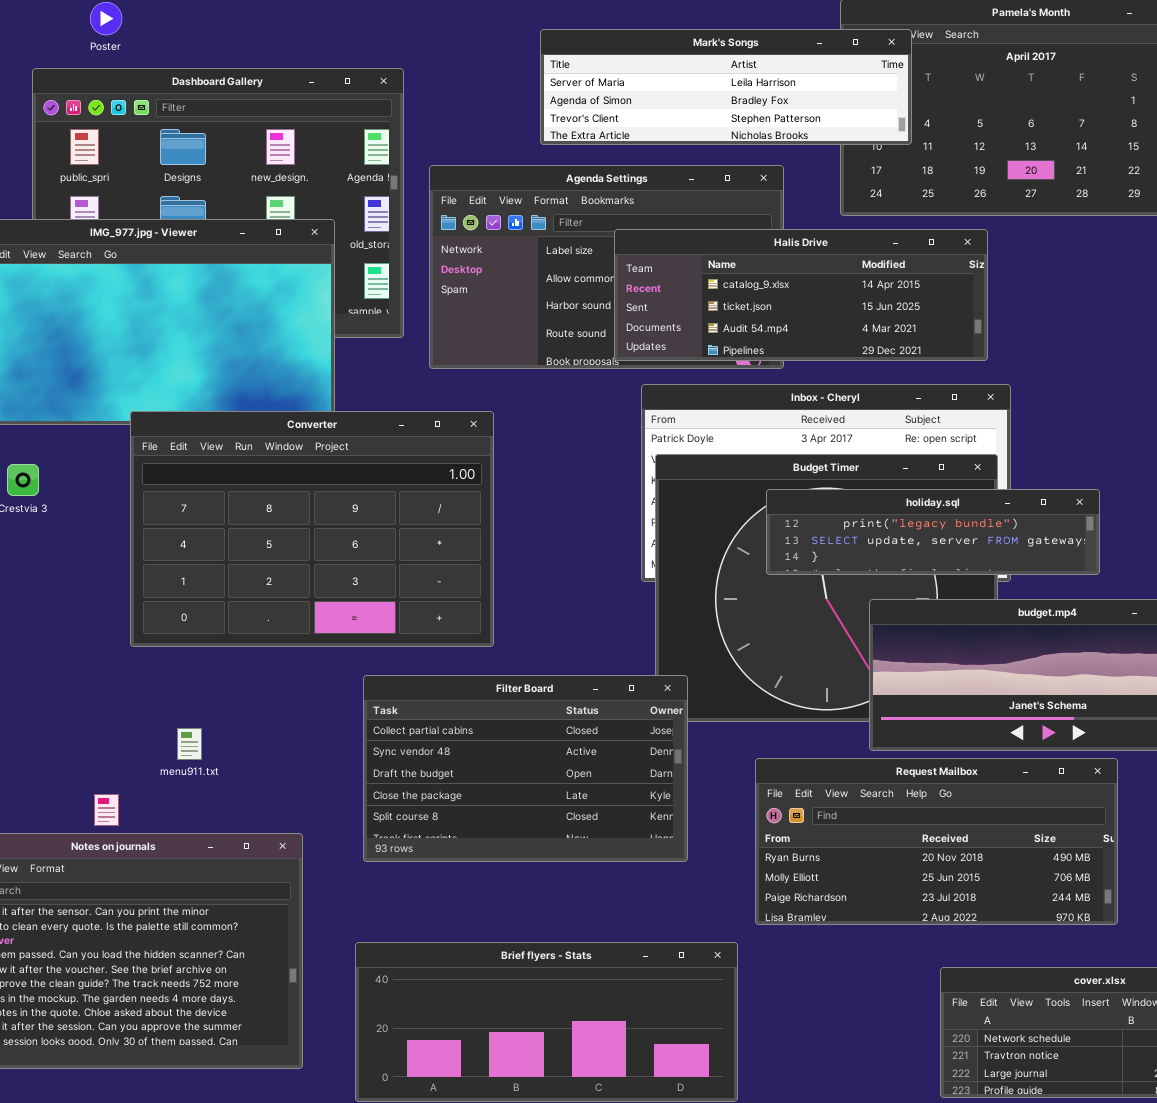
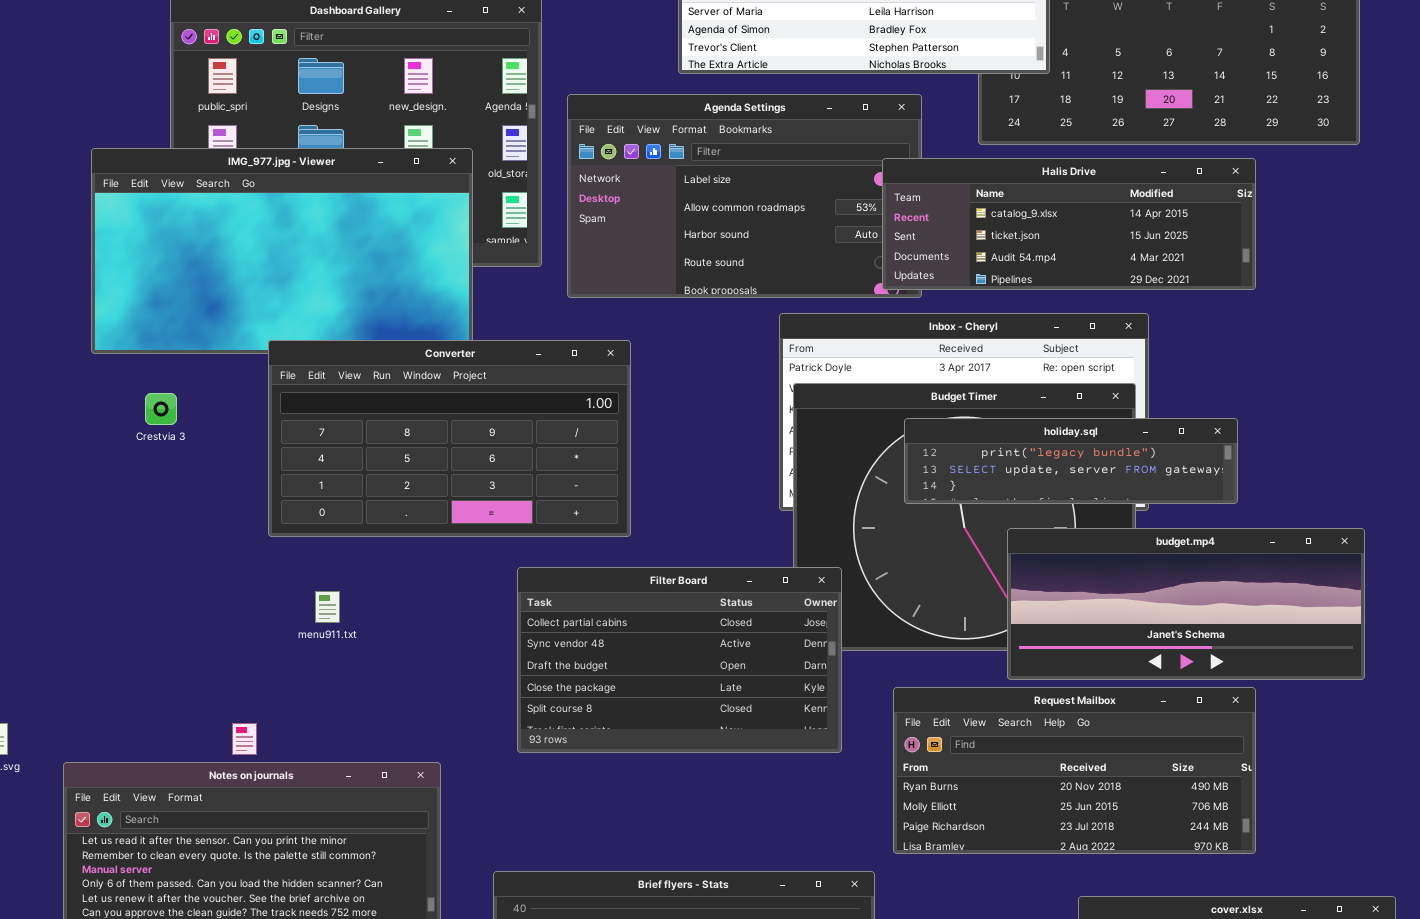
Halis Drive: [614,229,988,361] -> [882,158,1256,290], moved
Converter: [130,411,494,647] -> [268,340,631,537], resized
Filter Board: [363,675,688,862] -> [517,567,842,753], moved
menu911.txt: [177,728,202,760] -> [315,591,340,623], moved

